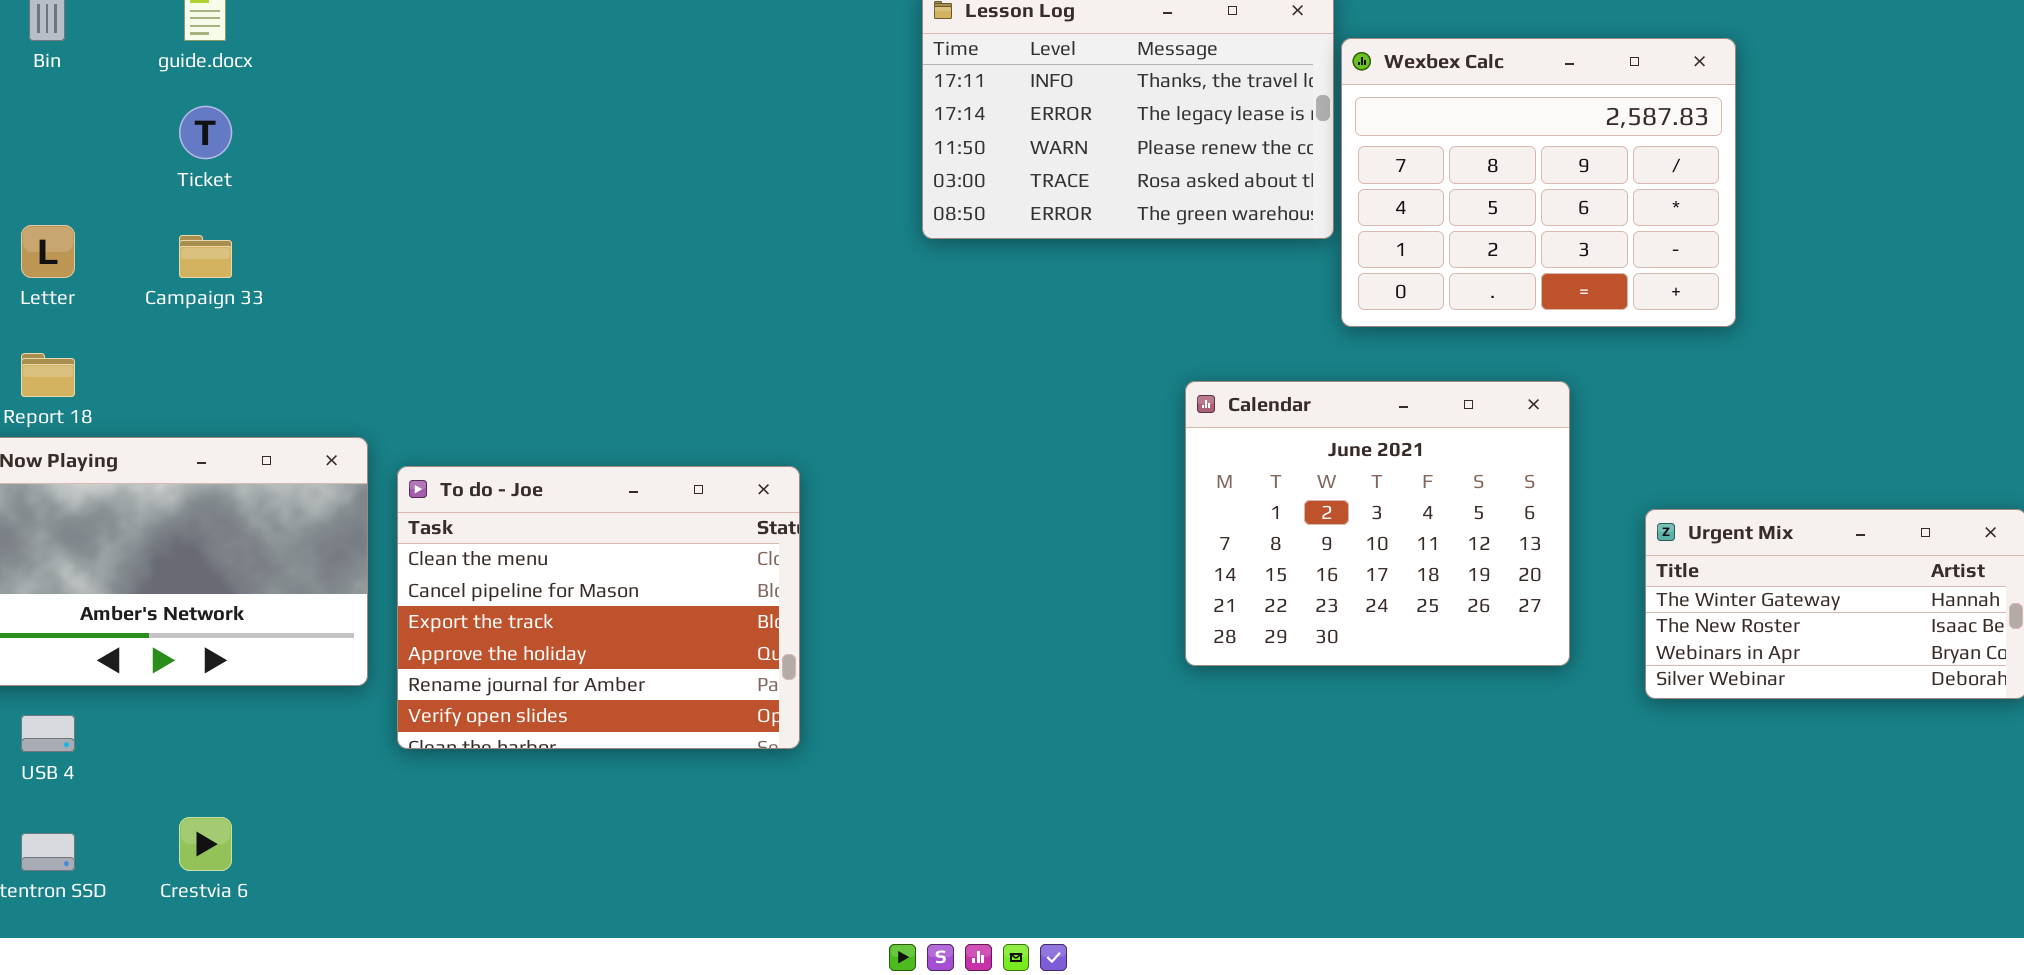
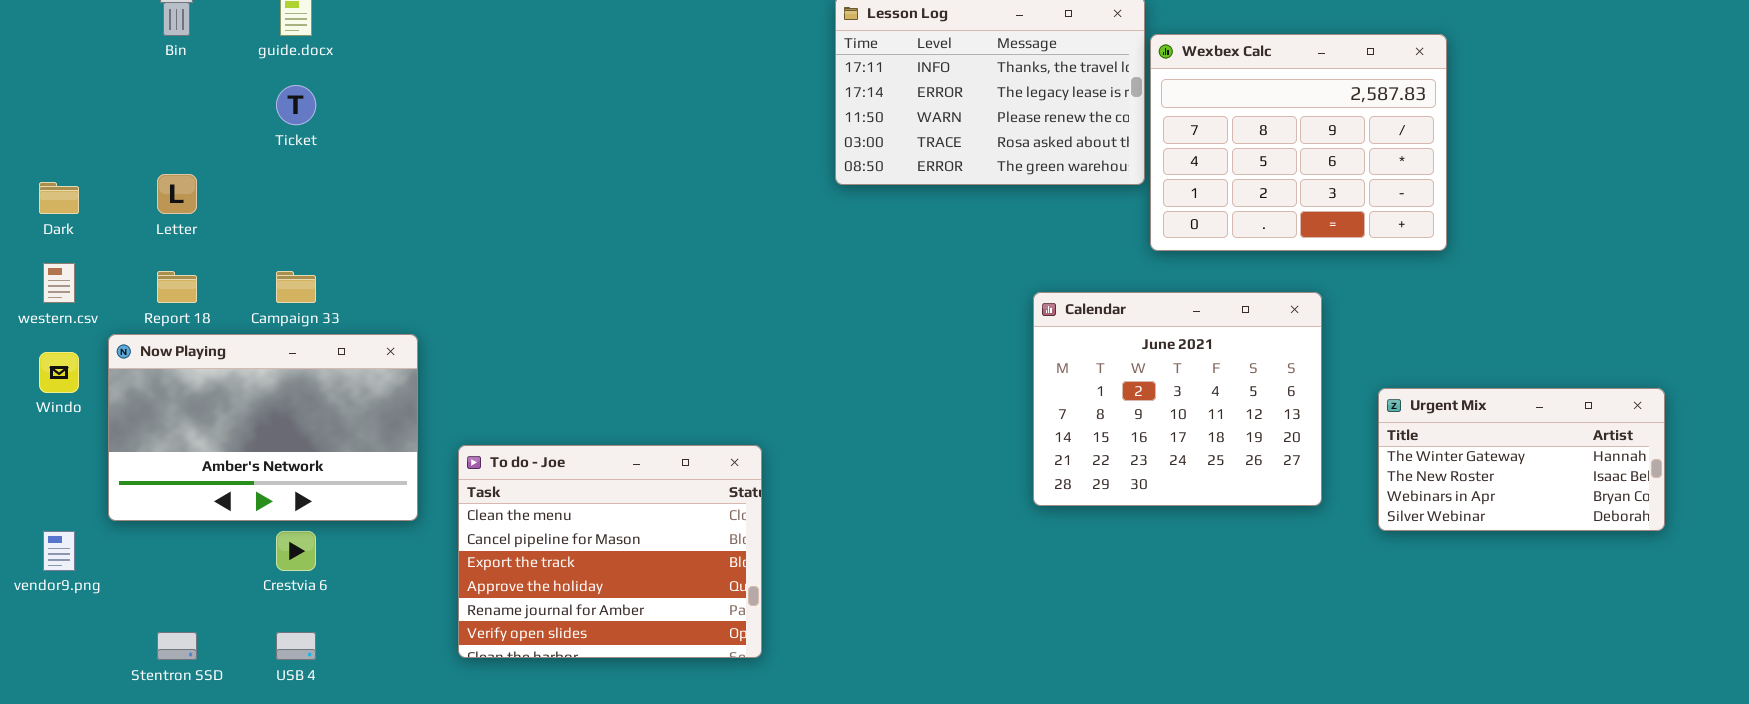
Campaign 33: [179,235,232,278] -> [276,271,316,303], moved
To do - Joe: [397,466,800,749] -> [458,445,762,658], moved
USB 4: [21,715,75,752] -> [276,632,316,660], moved
Crestvia 6: [179,817,232,871] -> [276,531,316,571], moved

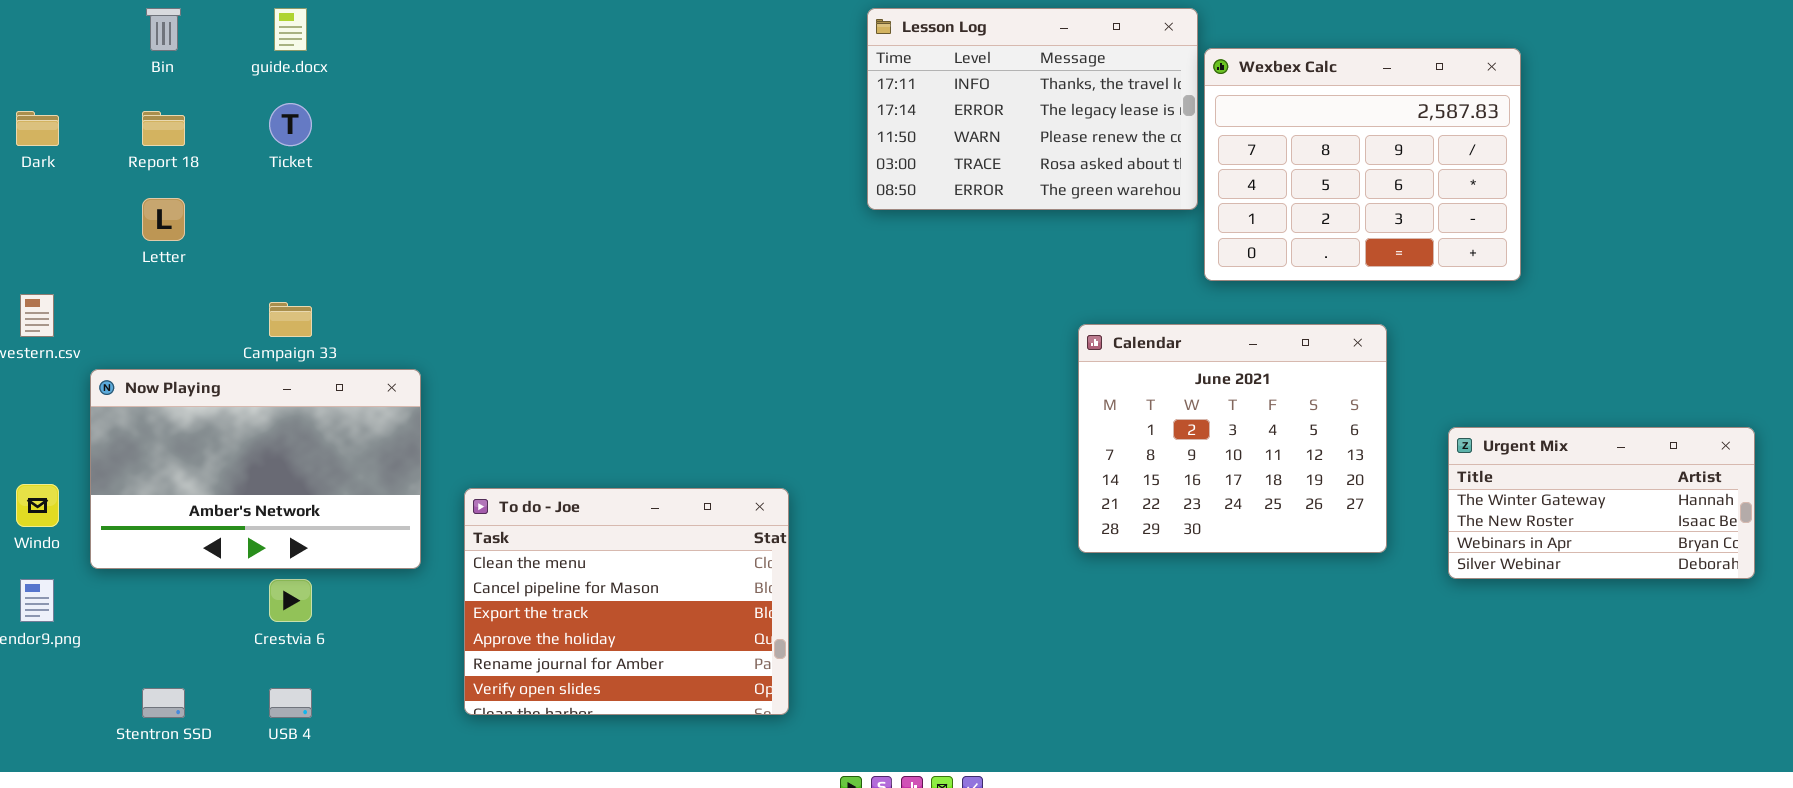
Dark: [39,182,79,214] -> [16,111,59,146], moved
Report 18: [157,271,197,303] -> [142,111,185,146], moved
Windo: [39,352,79,393] -> [16,484,59,527], moved

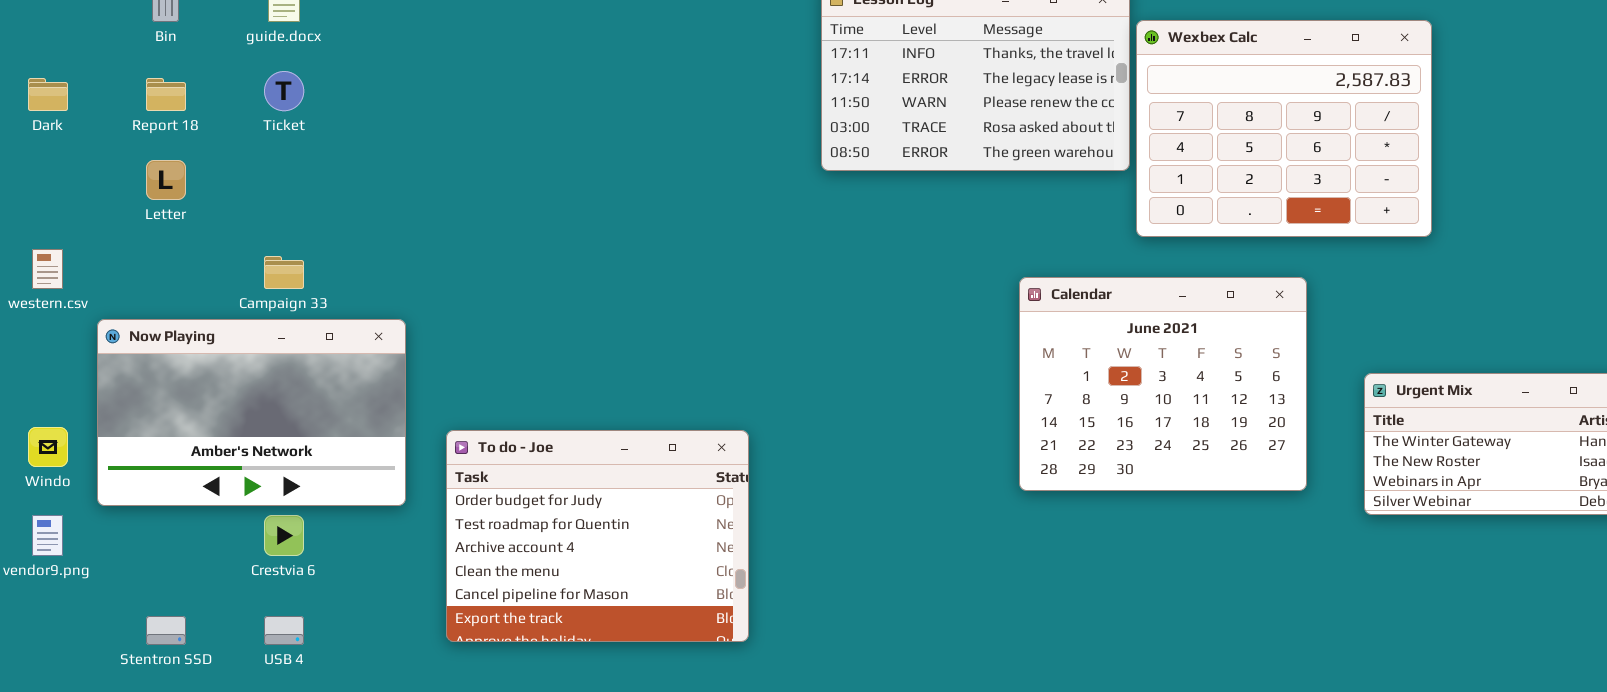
To do - Joe: [464,488,789,715] -> [446,430,749,642], scrolled up 3 rows

